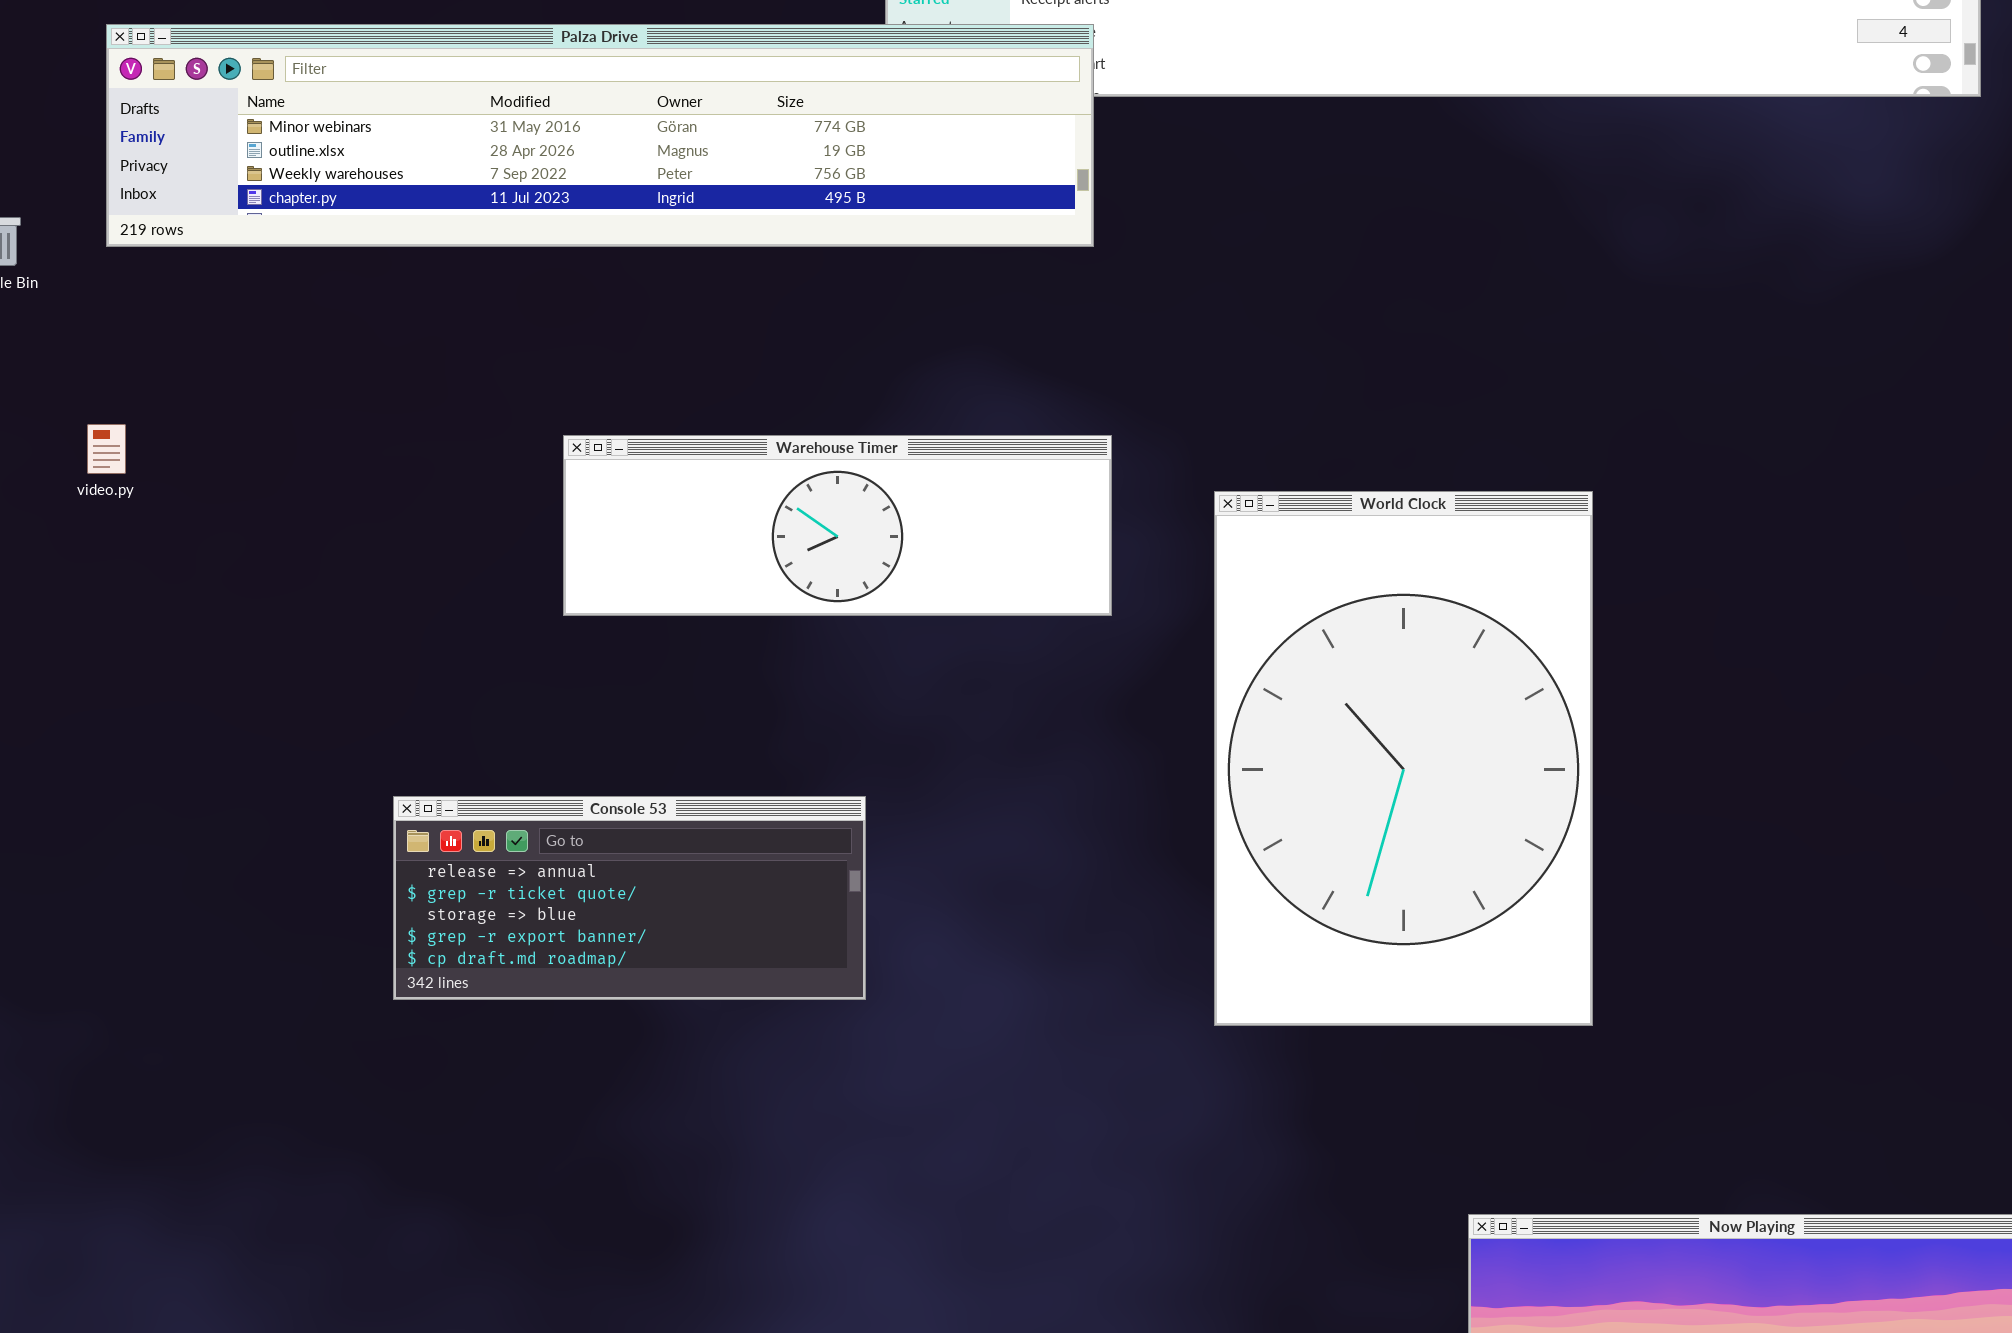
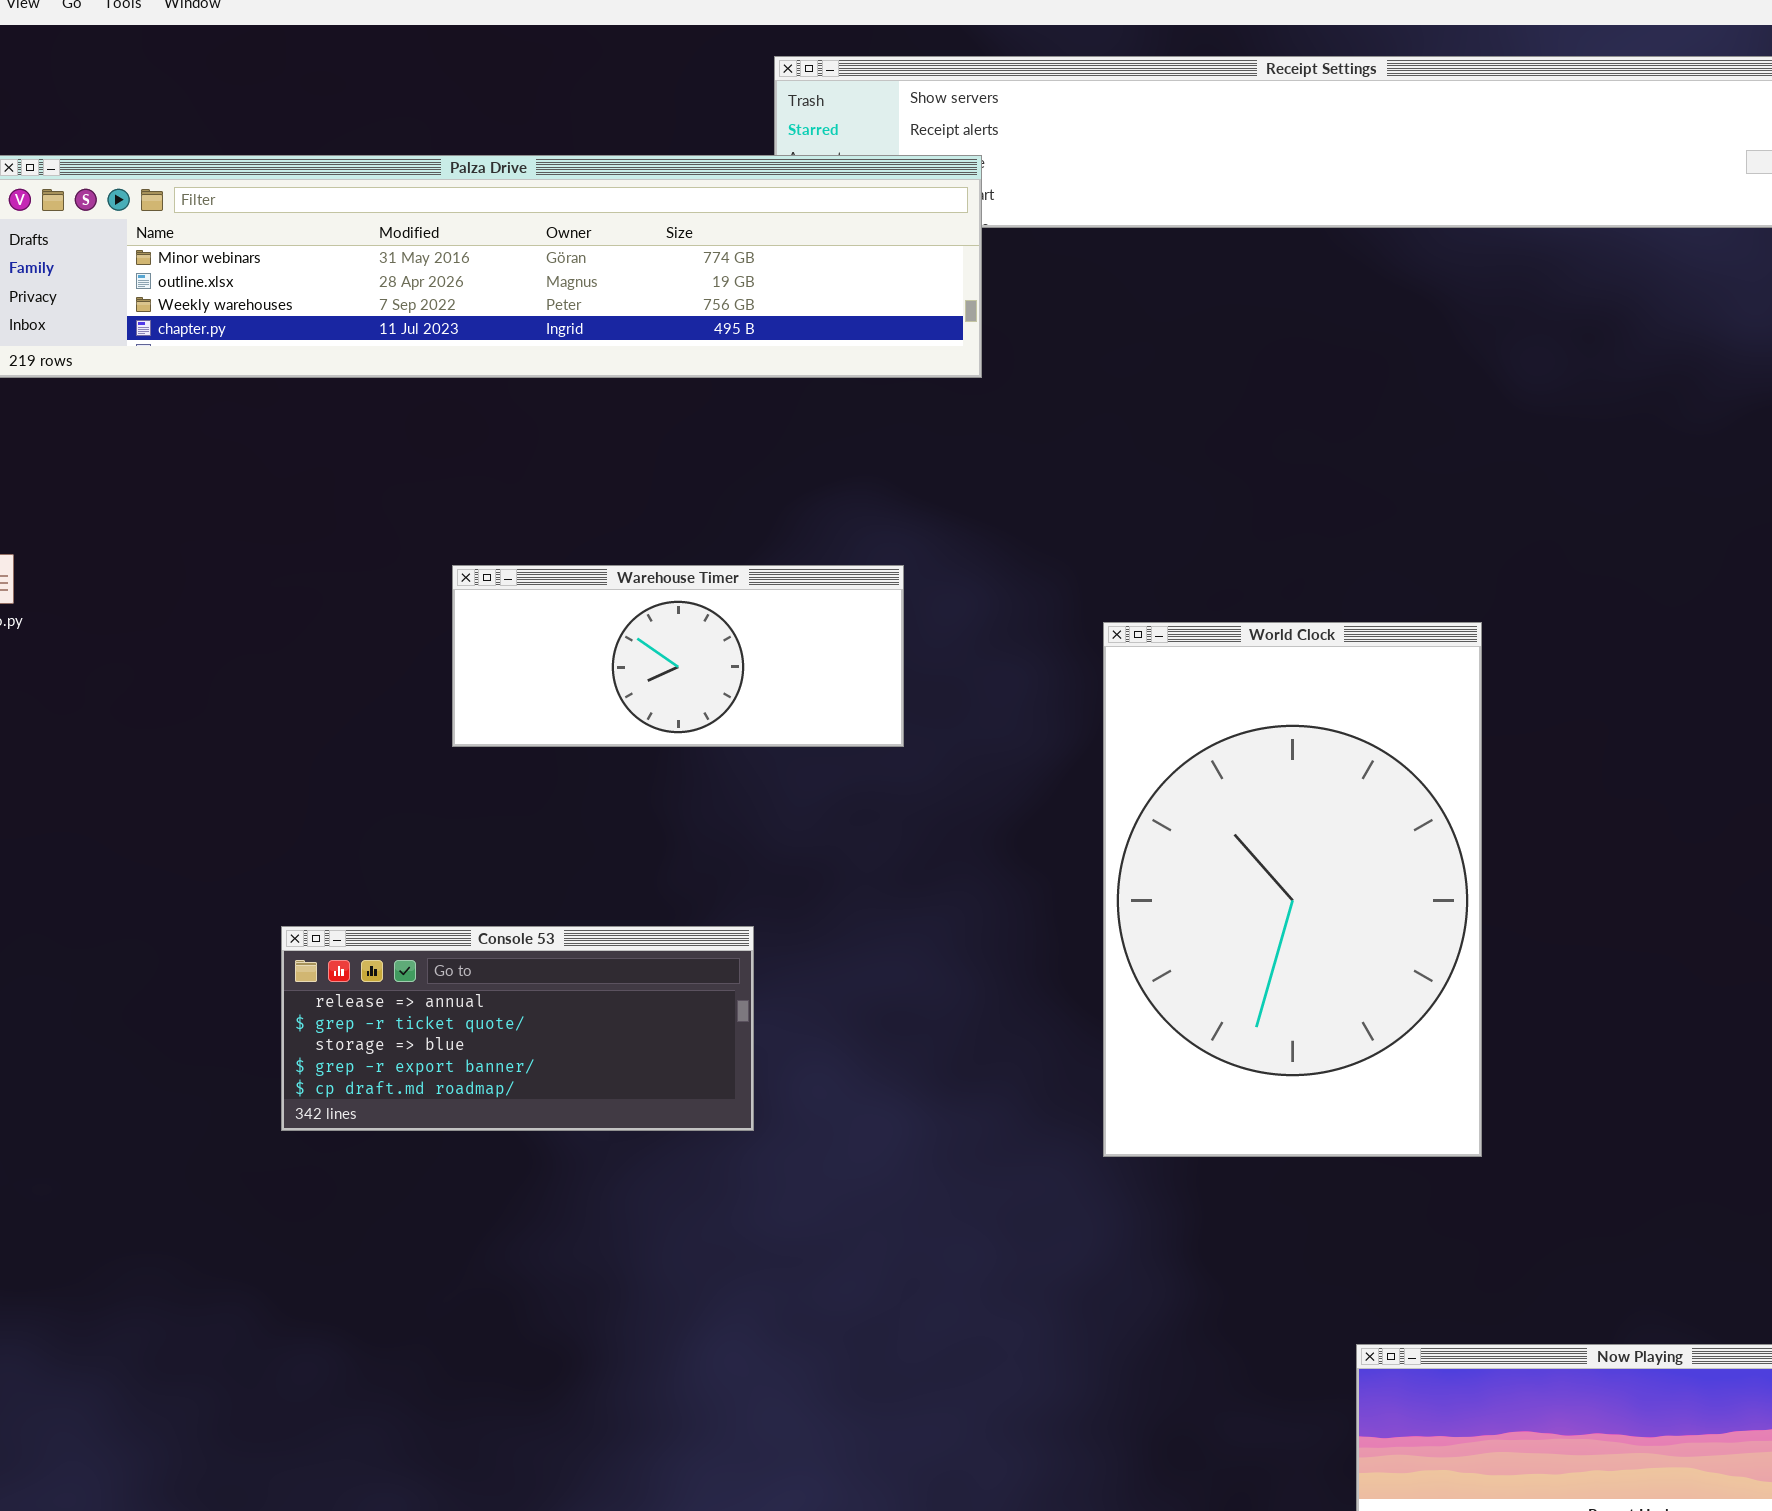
Warehouse Timer: [563,435,1112,616] -> [452,565,904,747], resized

